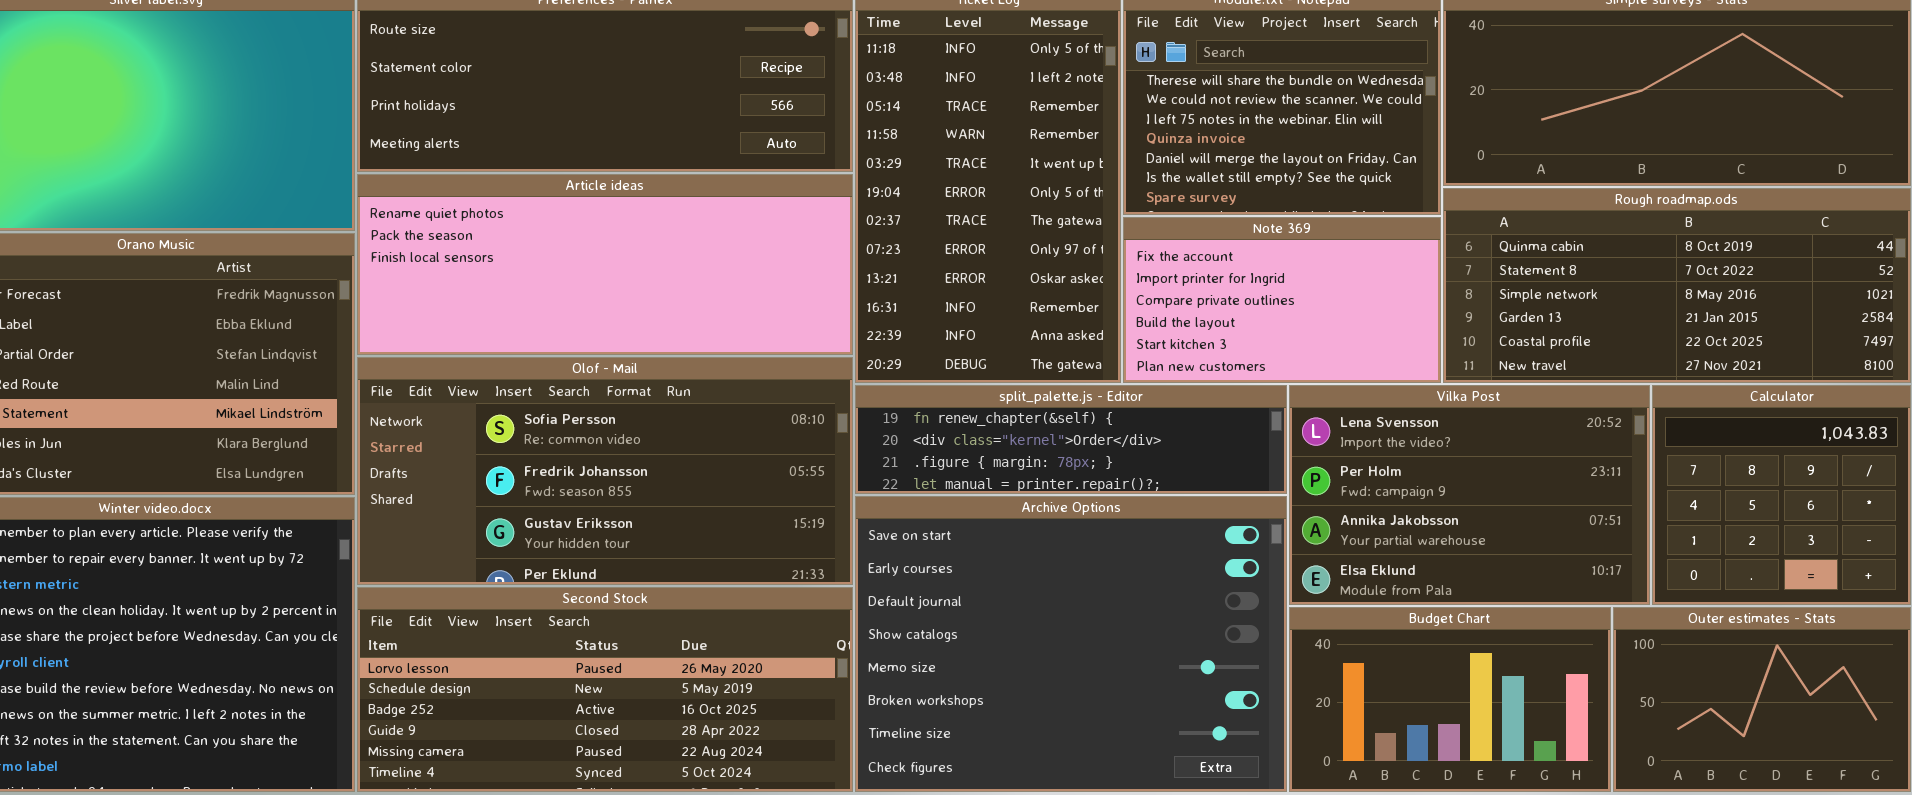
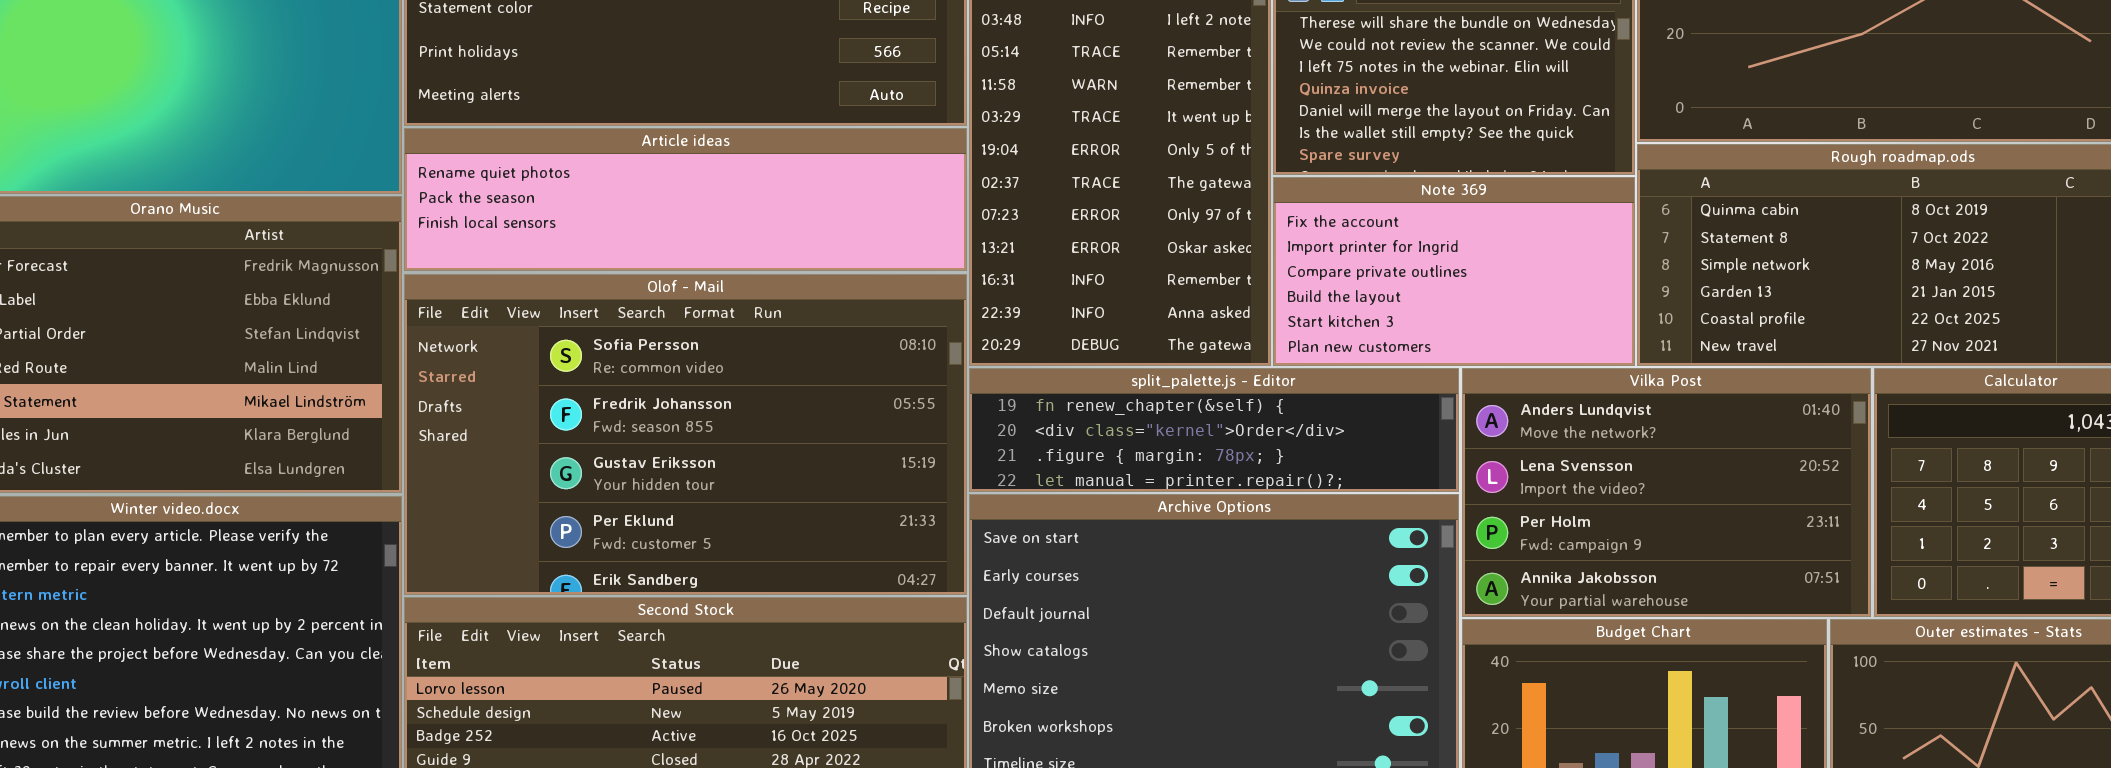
Article ideas: [357,174,853,355] -> [404,128,967,271], resized
Olof - Mail: [357,357,853,585] -> [404,274,967,595], resized
Vilka Post: [1289,385,1650,605] -> [1462,368,1871,617], scrolled up 1 row

